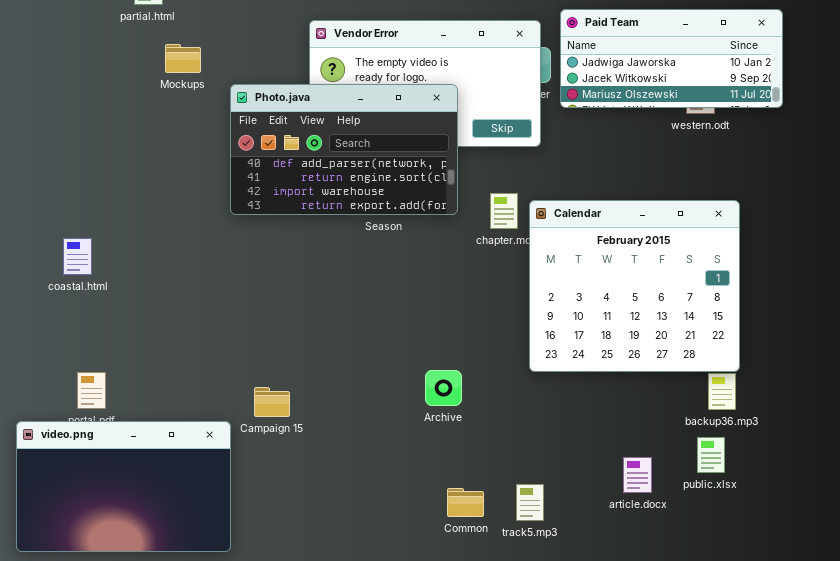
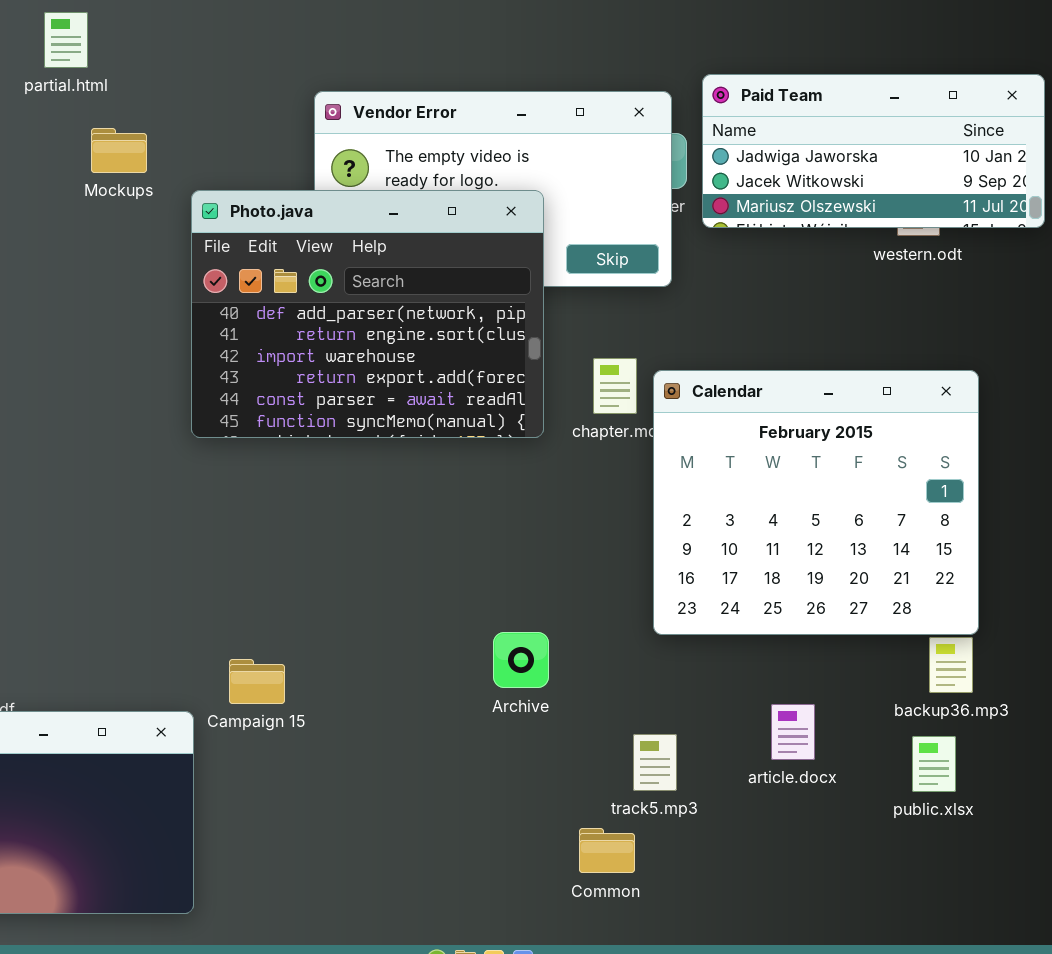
Photo.java: [230,84,458,215] -> [191,190,544,438], resized
article.docx: [623,457,652,493] -> [771,704,815,760], moved
track5.mp3: [516,484,544,521] -> [633,734,677,791], moved
Common: [447,488,484,517] -> [579,828,635,873], moved

